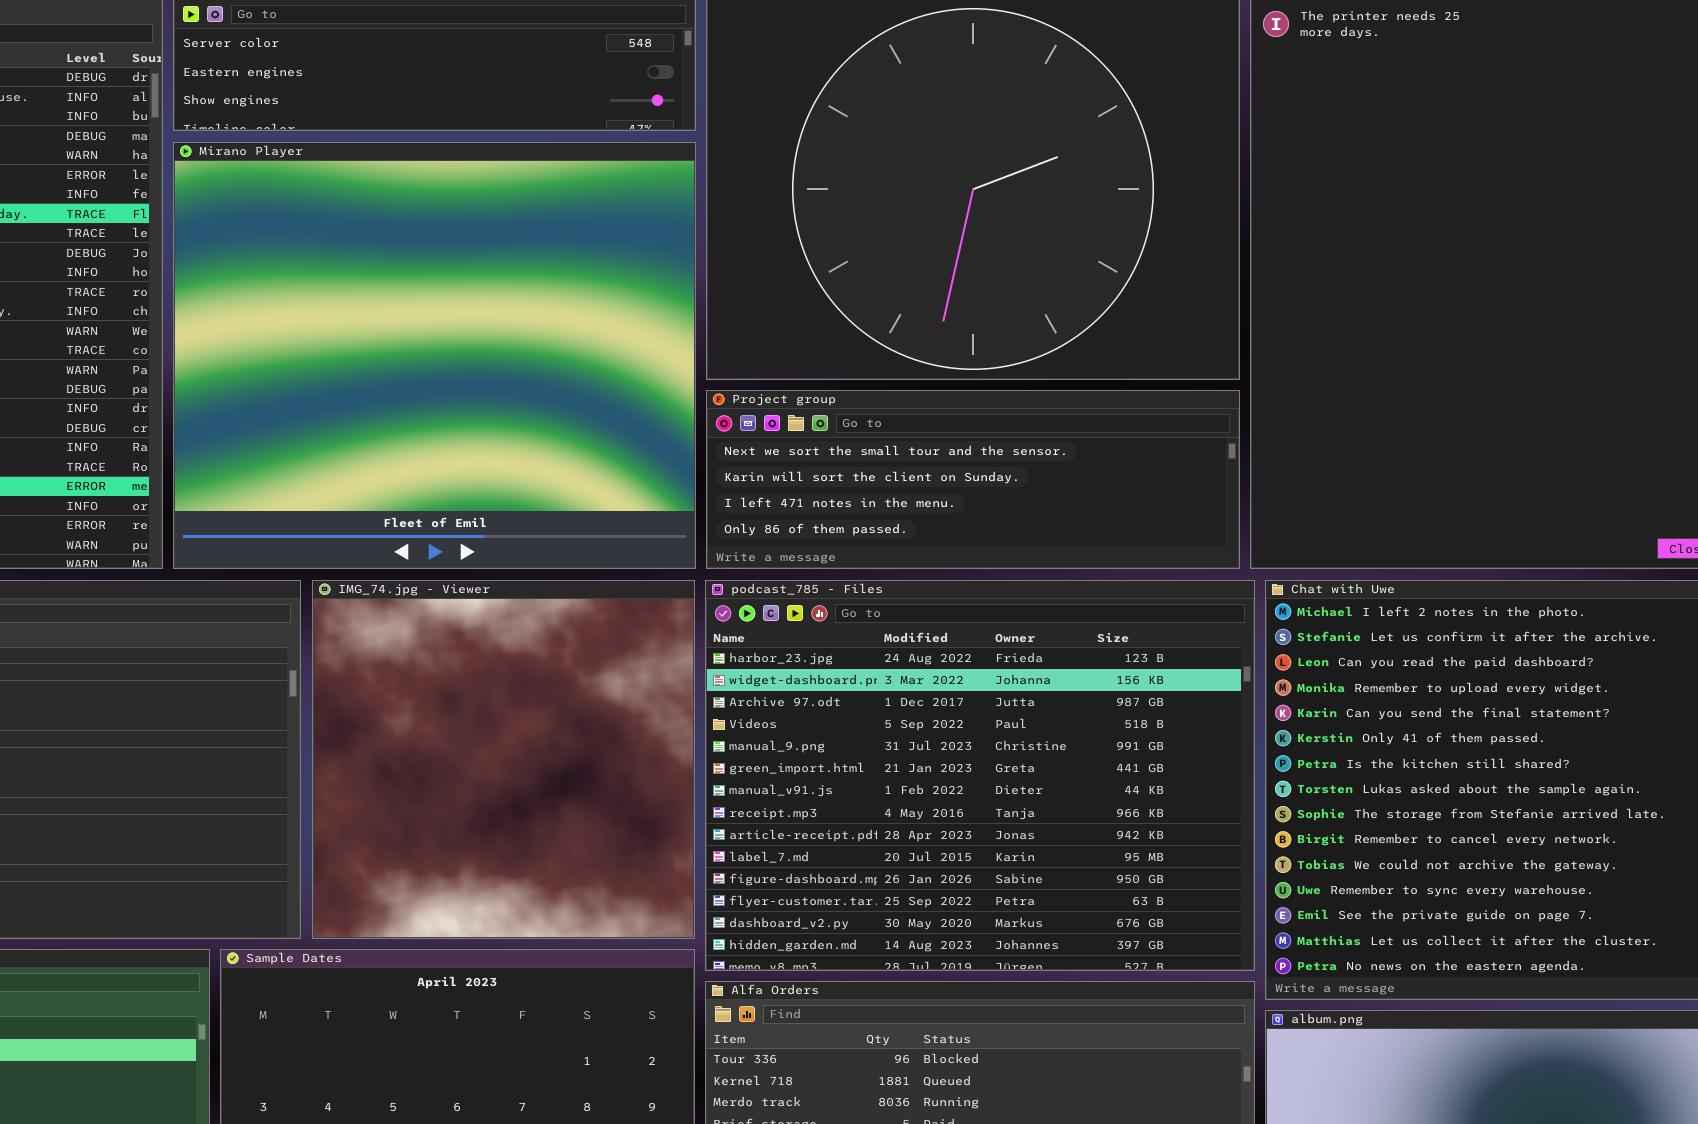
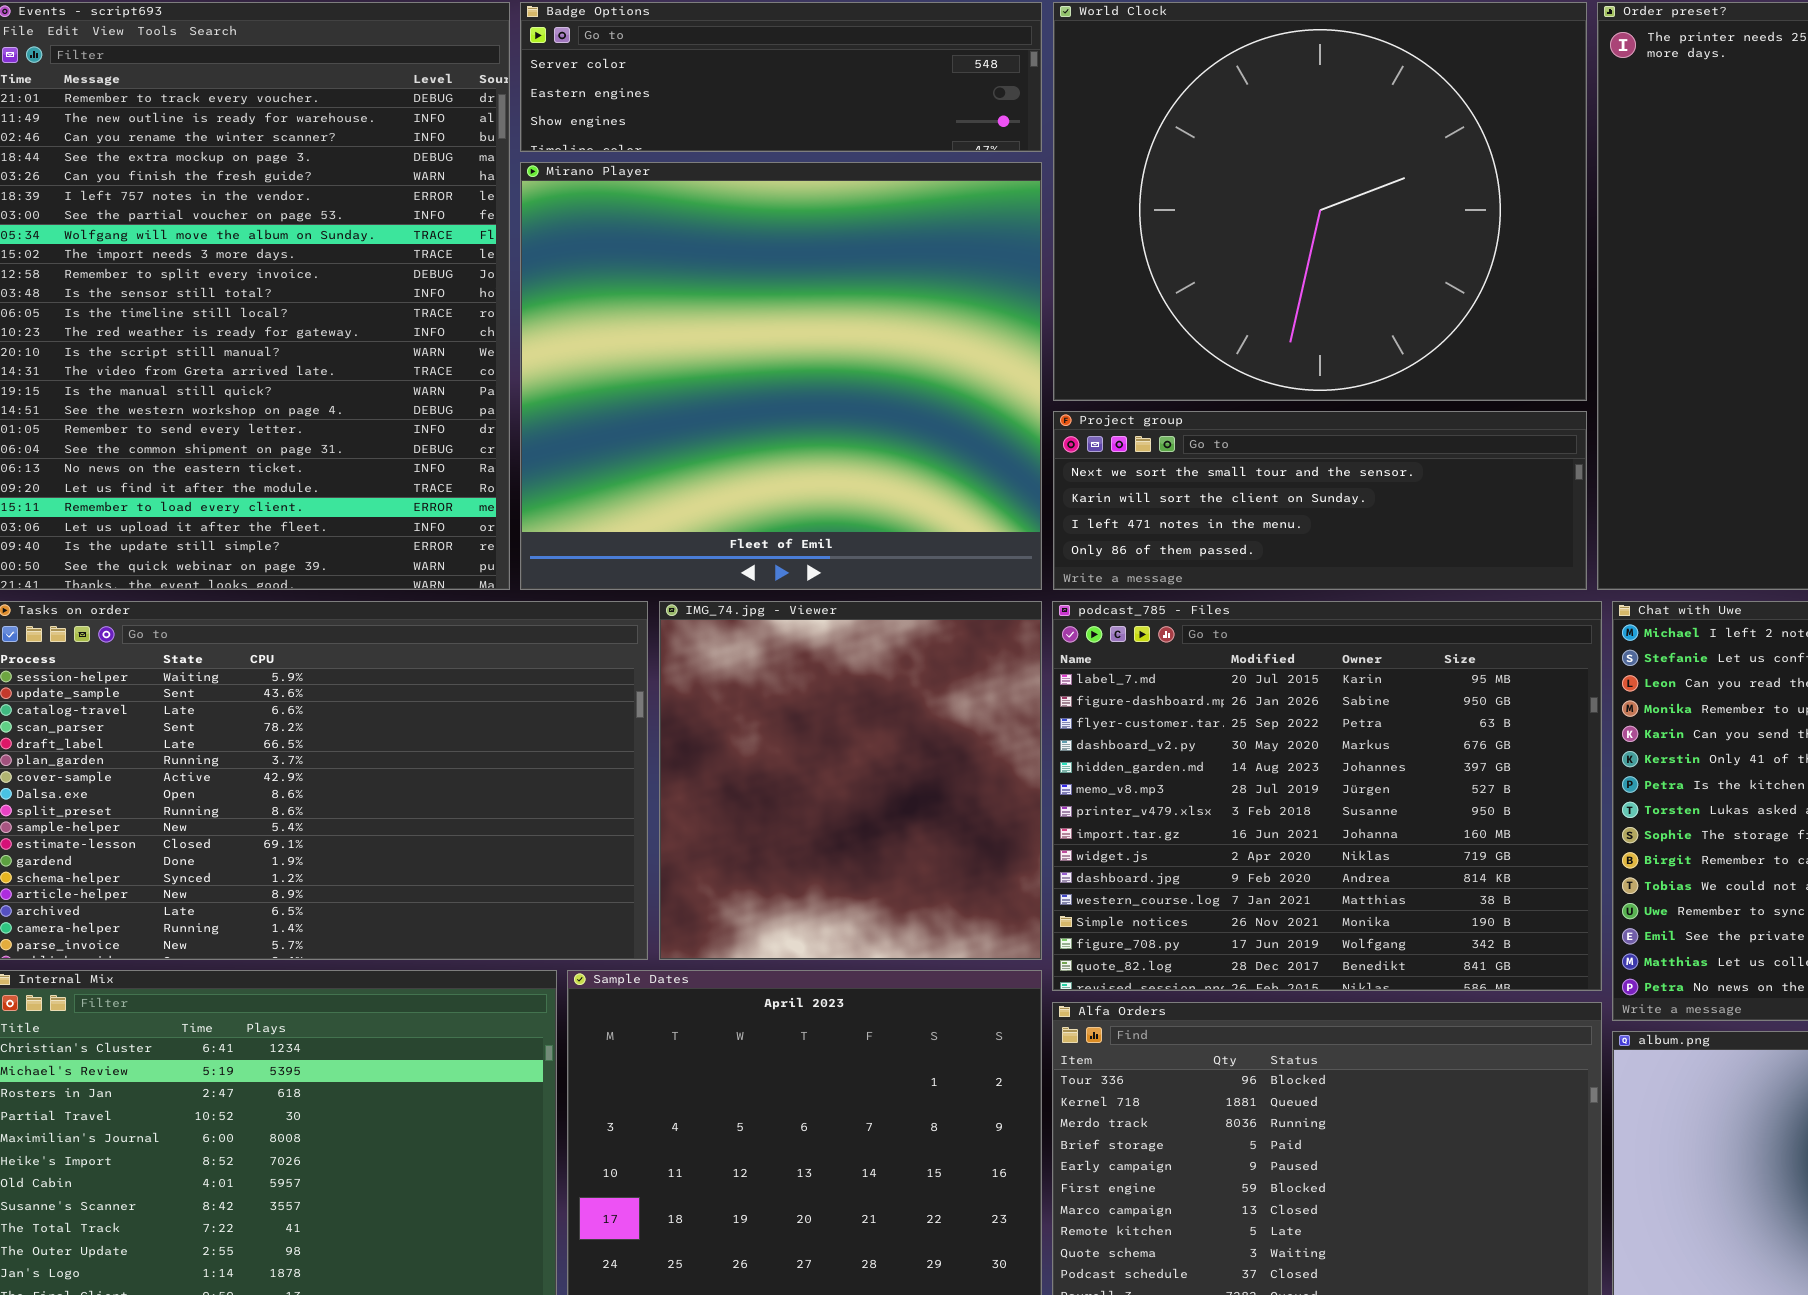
podcast_785 - Files: [705,580,1255,971] -> [1052,601,1602,991], scrolled down 9 rows

